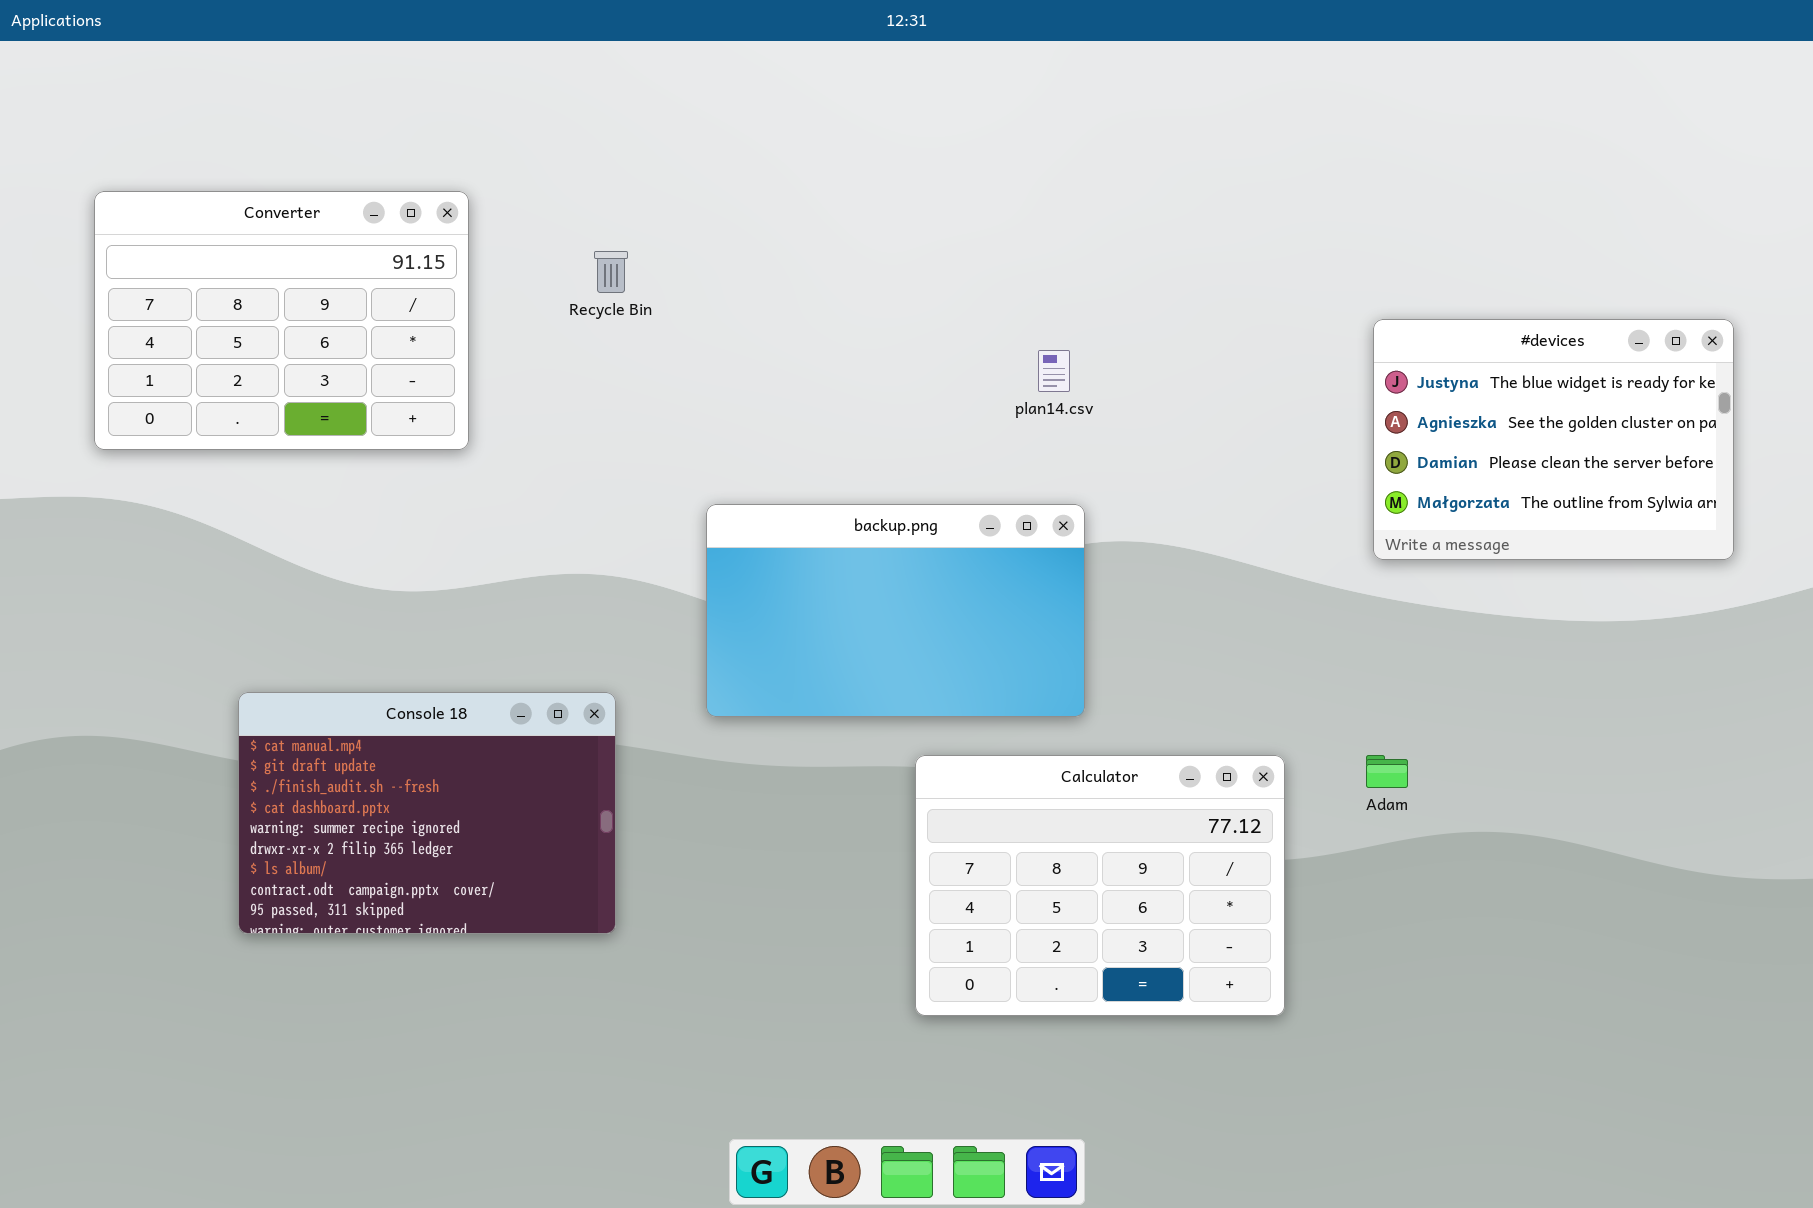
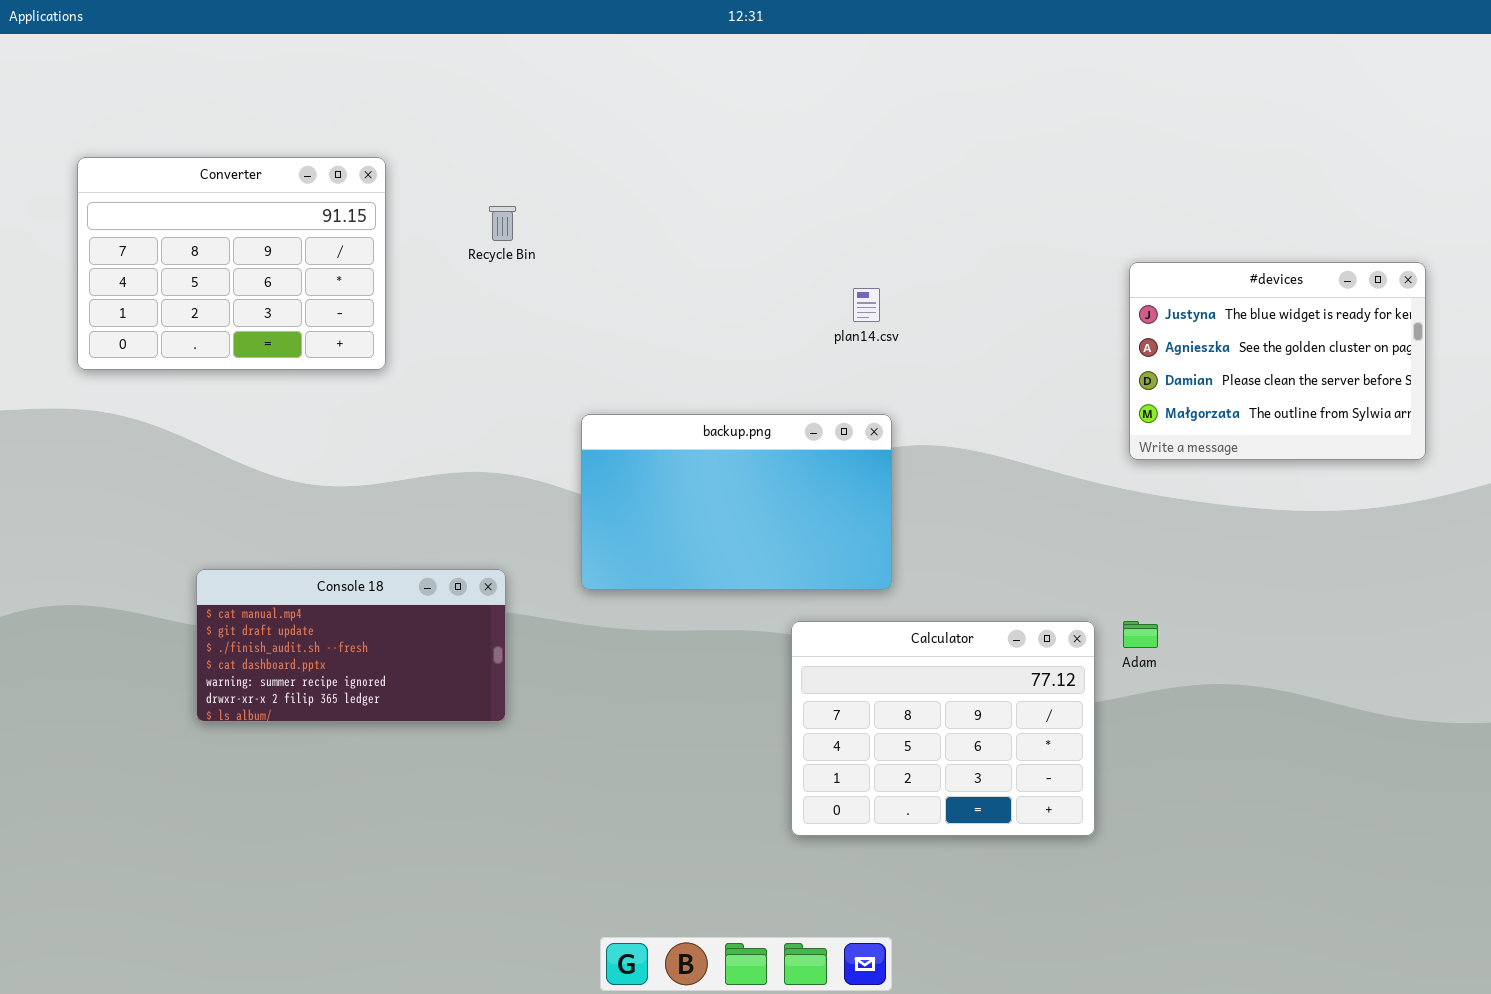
Console 18: [238,692,616,934] -> [196,569,506,722], resized
Calculator: [915,755,1285,1016] -> [791,621,1095,836], moved

